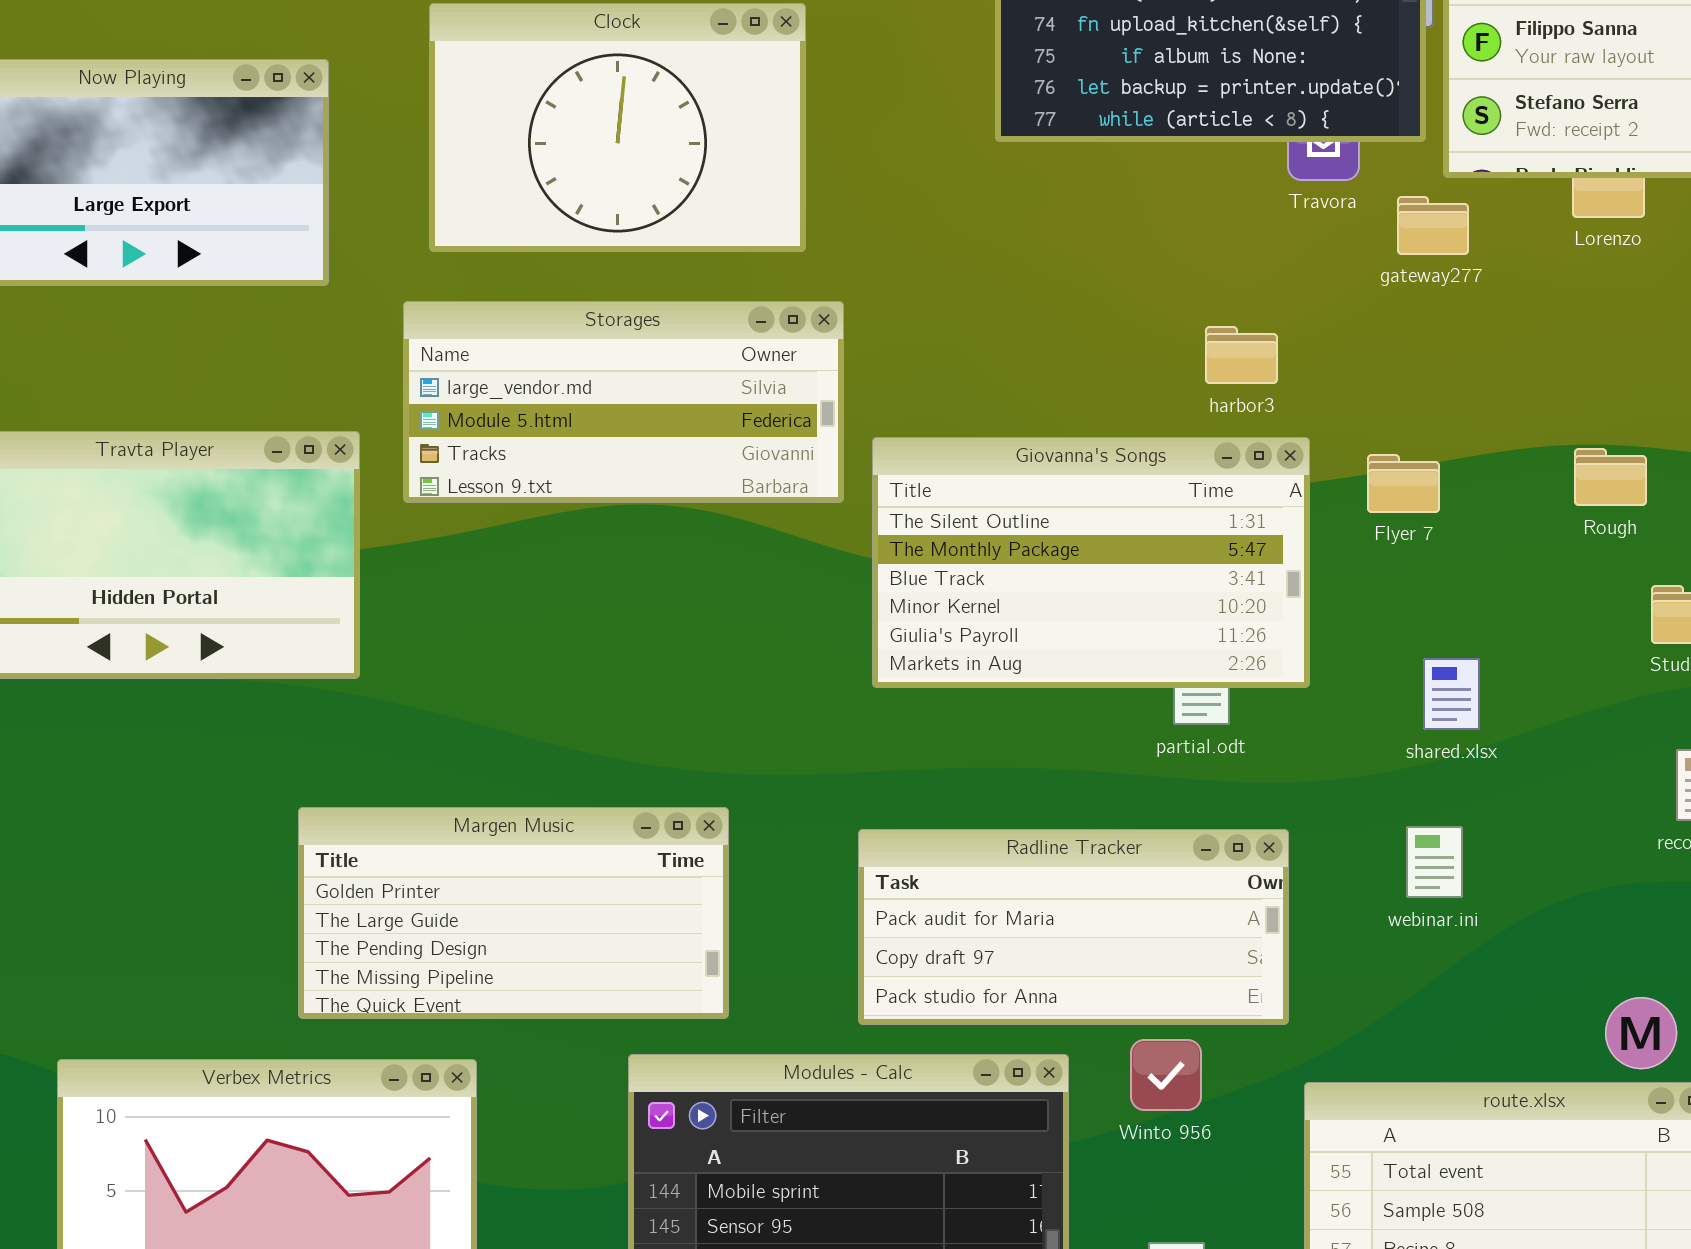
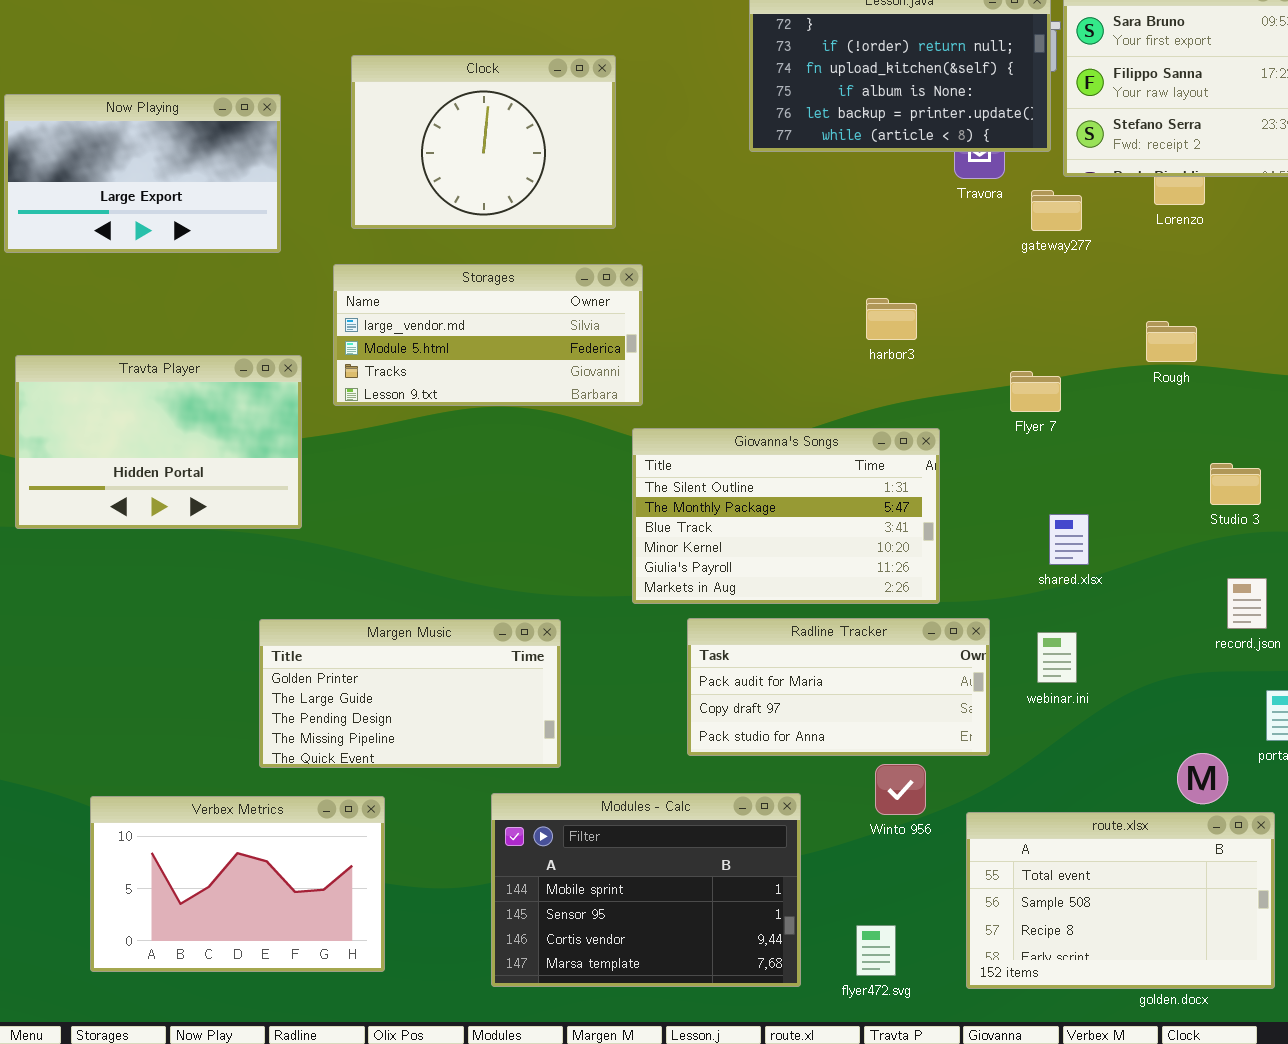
harbor3: [1205,326,1278,384] -> [866,298,917,340], moved
Giovanna's Songs: [872,437,1310,688] -> [632,428,940,604], moved
Rough: [1574,448,1647,506] -> [1146,321,1197,362], moved
Radline Tracker: [858,829,1289,1025] -> [687,618,990,756], moved
Winto 956: [1130,1039,1202,1111] -> [875,764,926,815], moved

